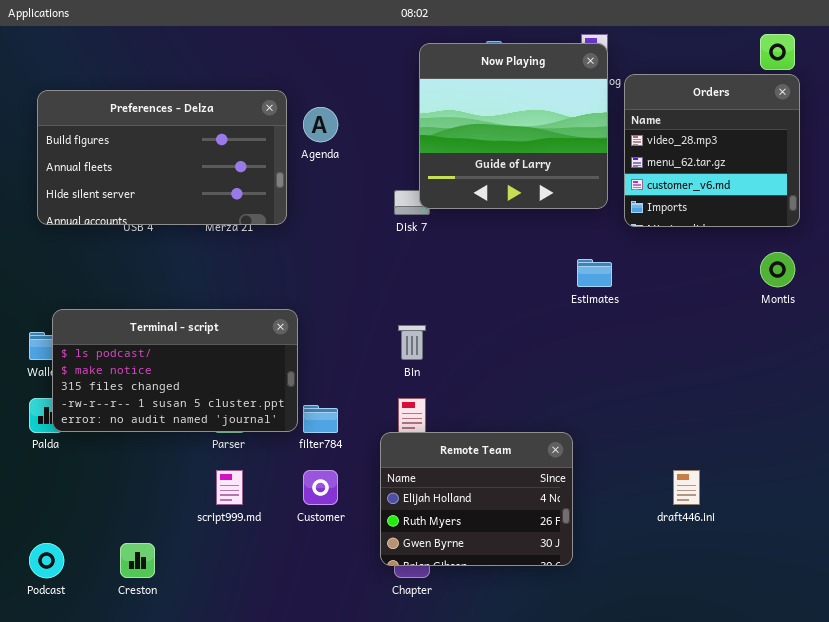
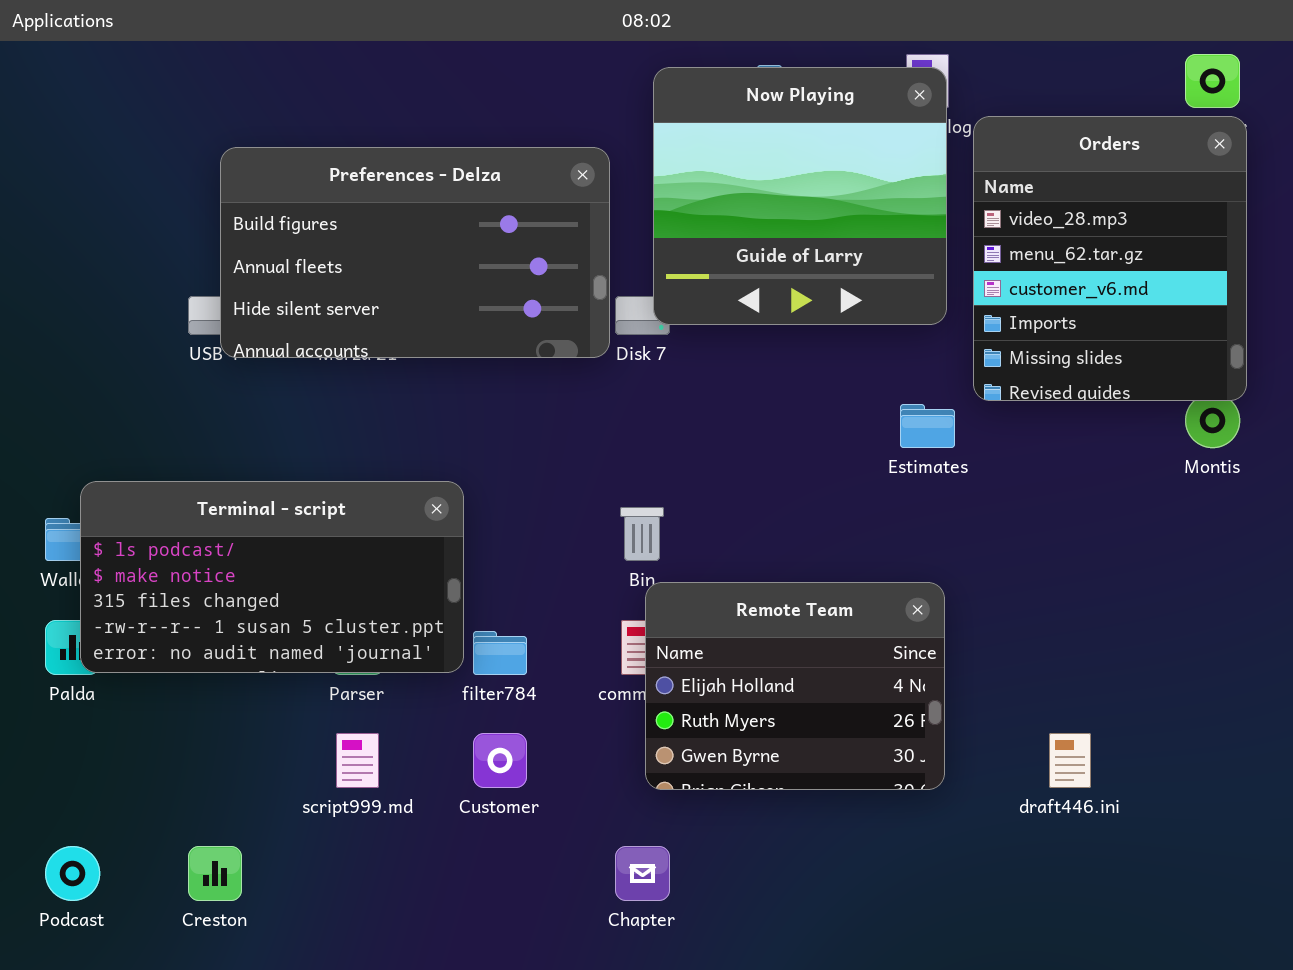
Orders: [624,74,800,227] -> [973,116,1247,401], resized
Preferences - Delza: [37,90,287,225] -> [220,147,610,358], moved
Remote Team: [380,432,573,566] -> [645,582,945,790], moved

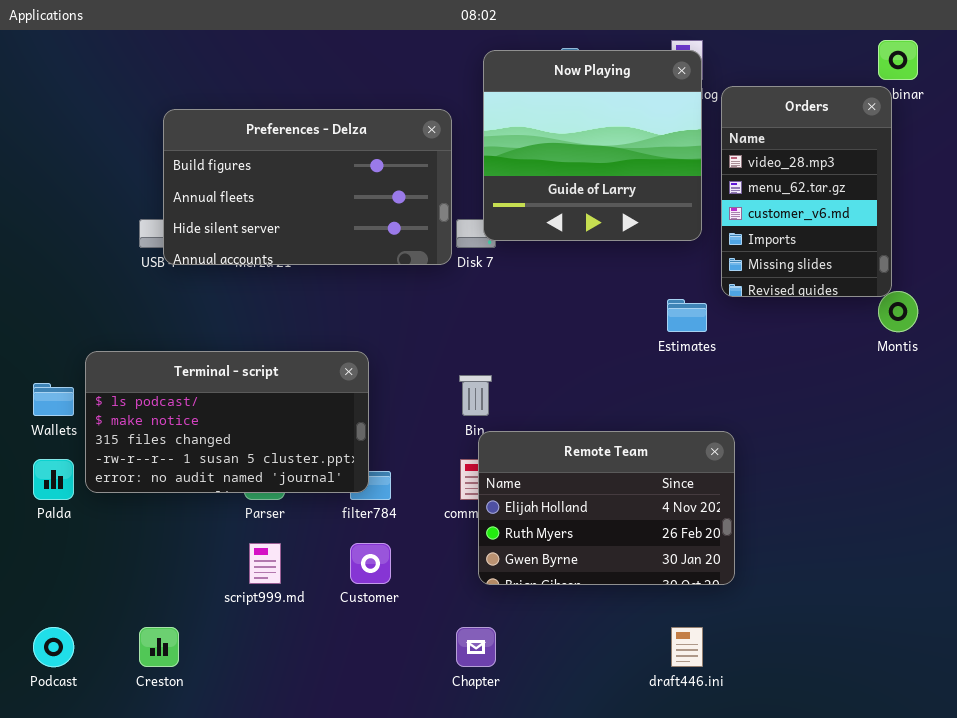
Orders: [973,116,1247,401] -> [721,86,892,297], resized
Terminal - script: [80,481,464,673] -> [85,351,369,493], moved
Remote Team: [645,582,945,790] -> [478,431,735,585], resized
draft446.ini: [1049,733,1091,788] -> [671,627,703,667], moved

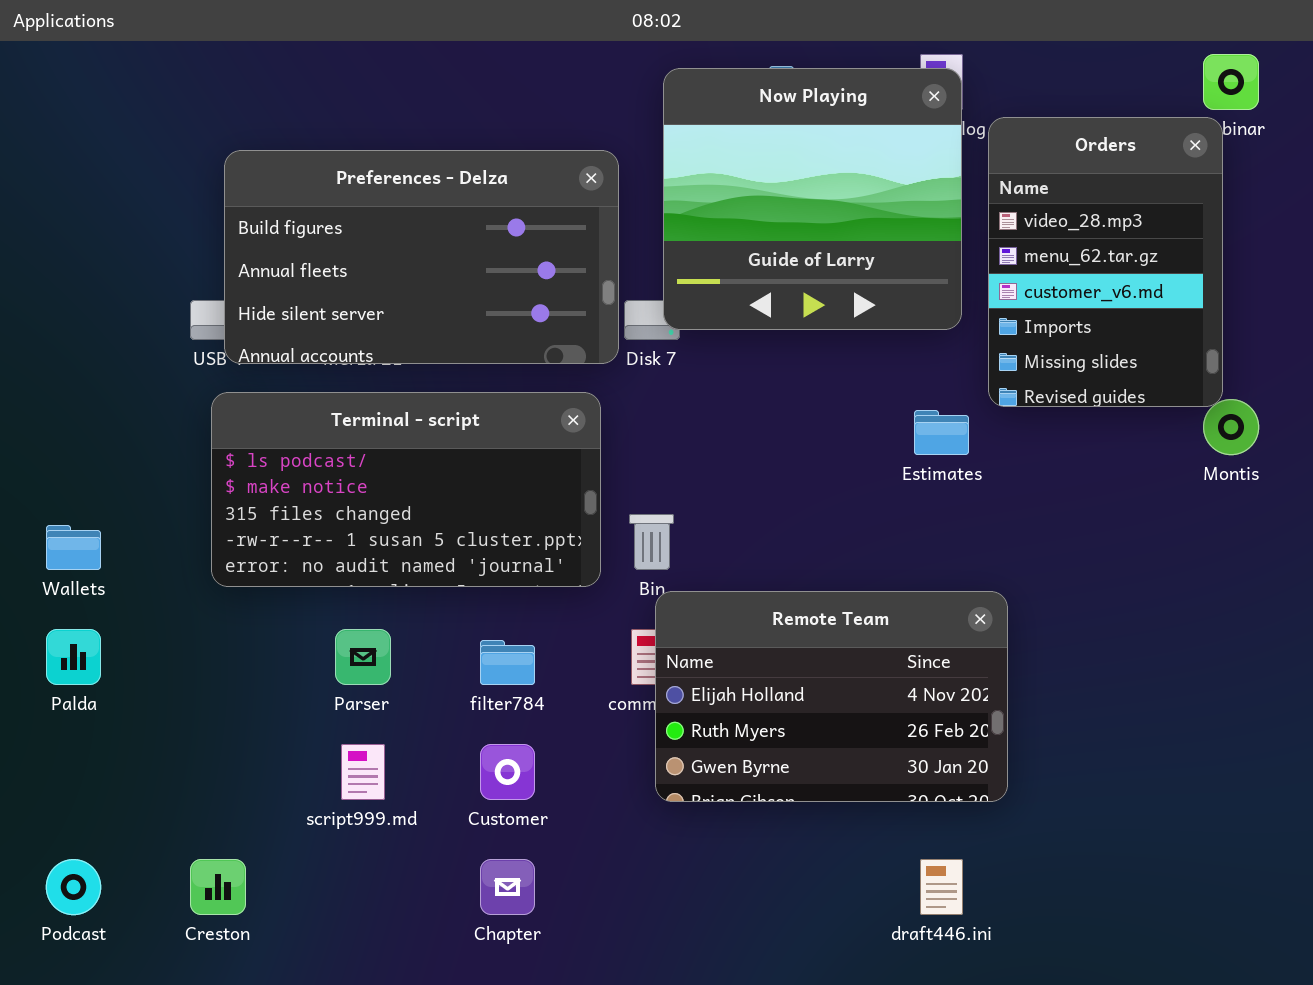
Terminal - script: [85,351,369,493] -> [211,392,601,587], moved
Chapter: [456,627,496,667] -> [480,859,535,915], moved

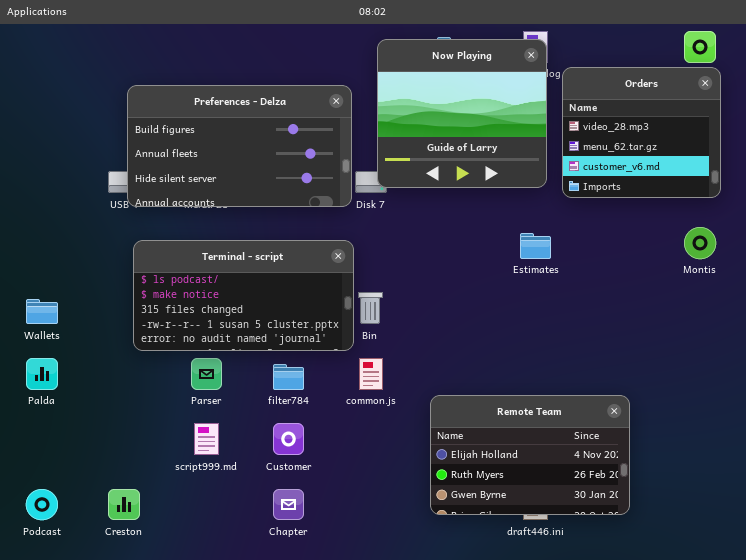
Orders: [988,117,1223,407] -> [562,67,721,198], resized
Terminal - script: [211,392,601,587] -> [133,240,354,351], moved
Remote Team: [655,591,1008,802] -> [430,395,630,515], moved

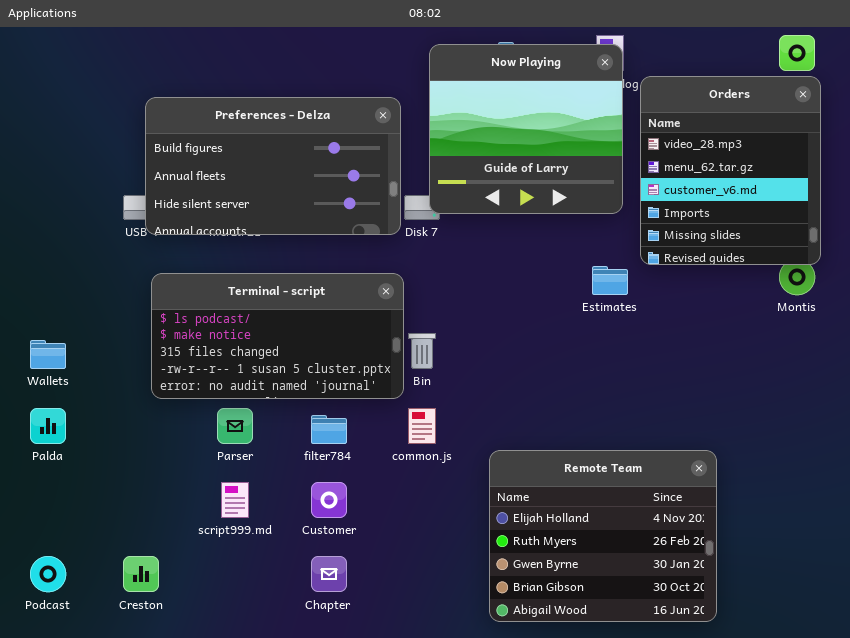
Orders: [562,67,721,198] -> [640,76,821,265], resized
Remote Team: [430,395,630,515] -> [489,450,717,622], resized

